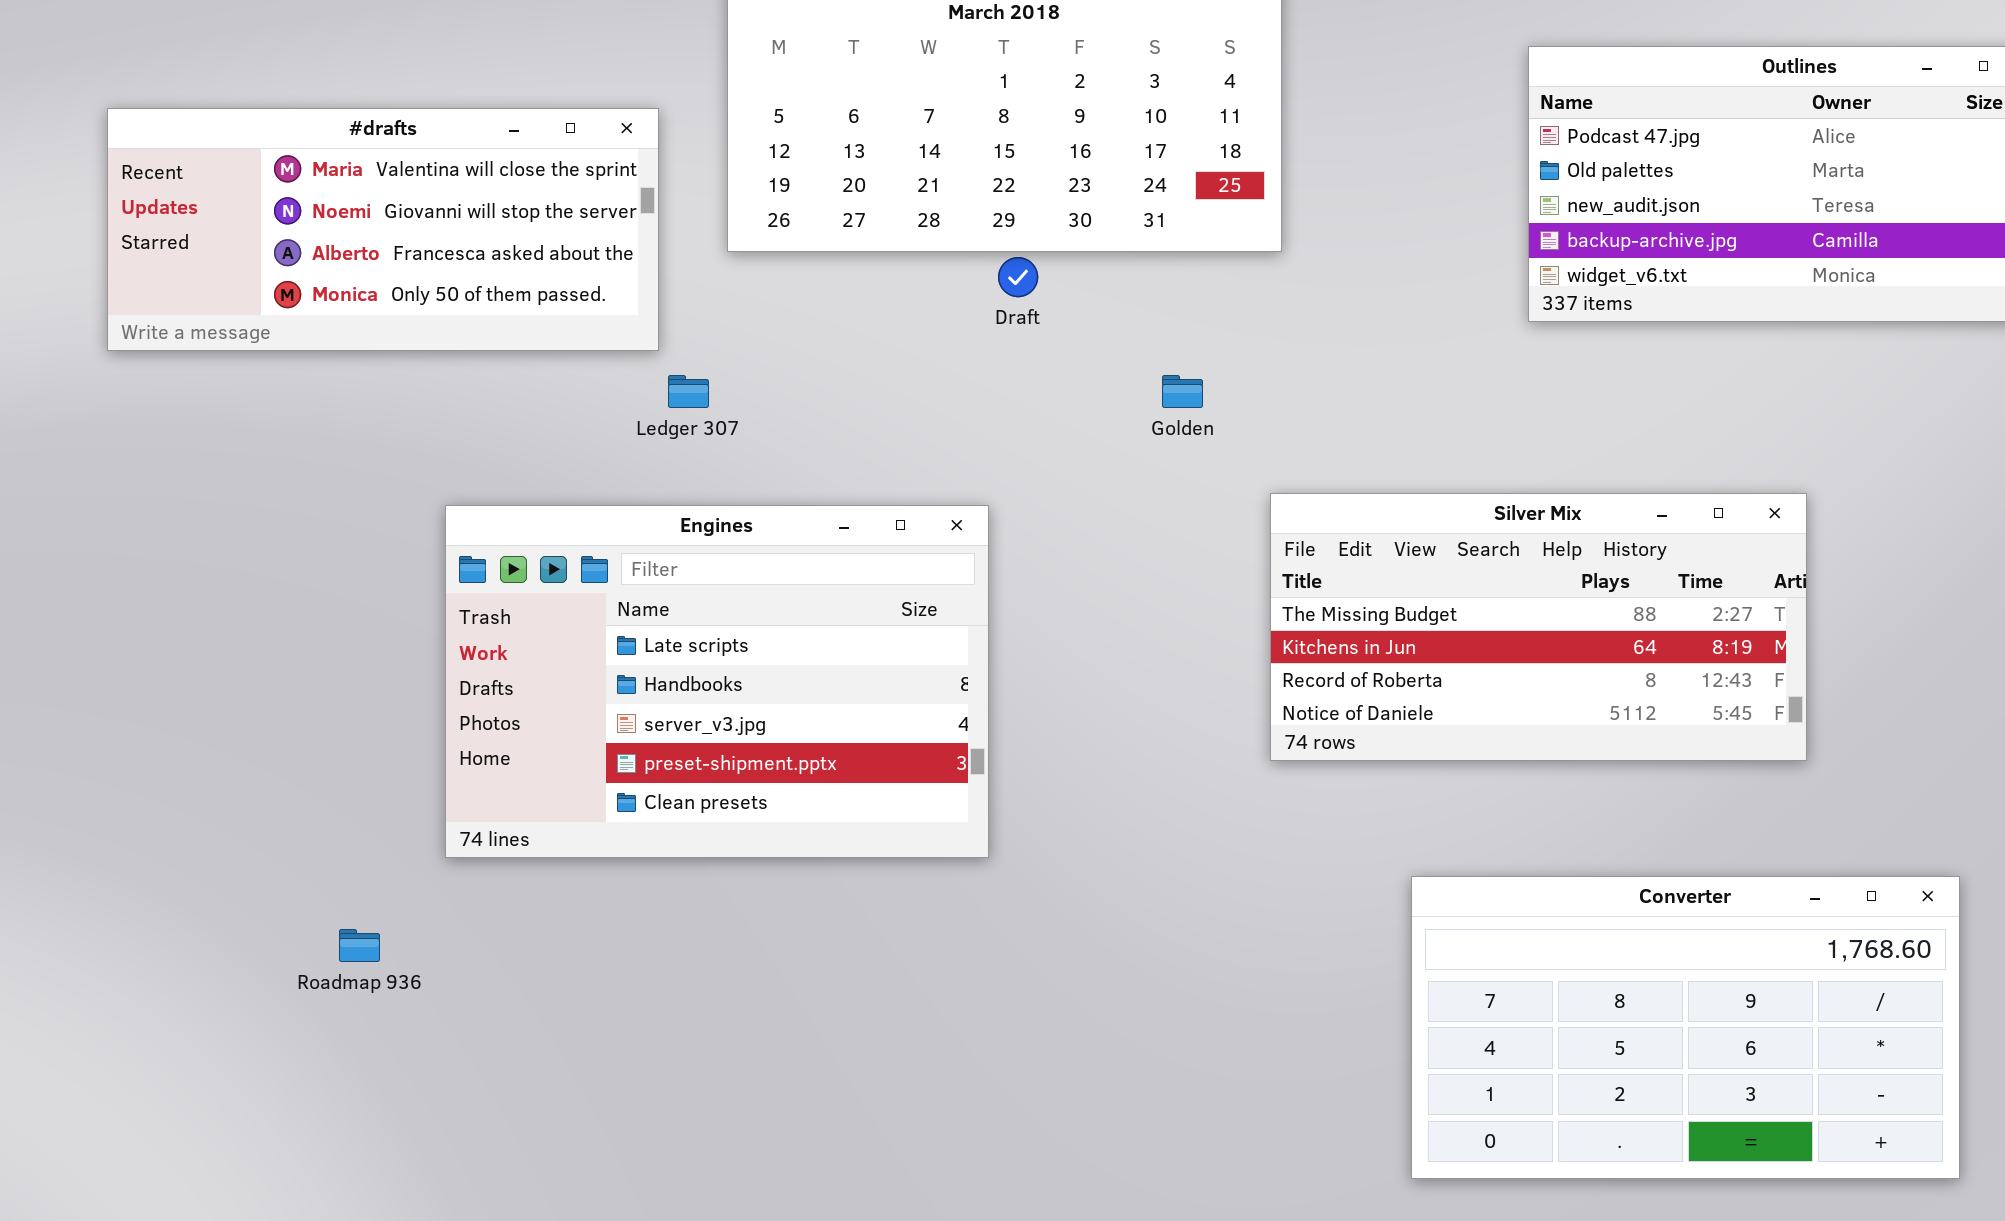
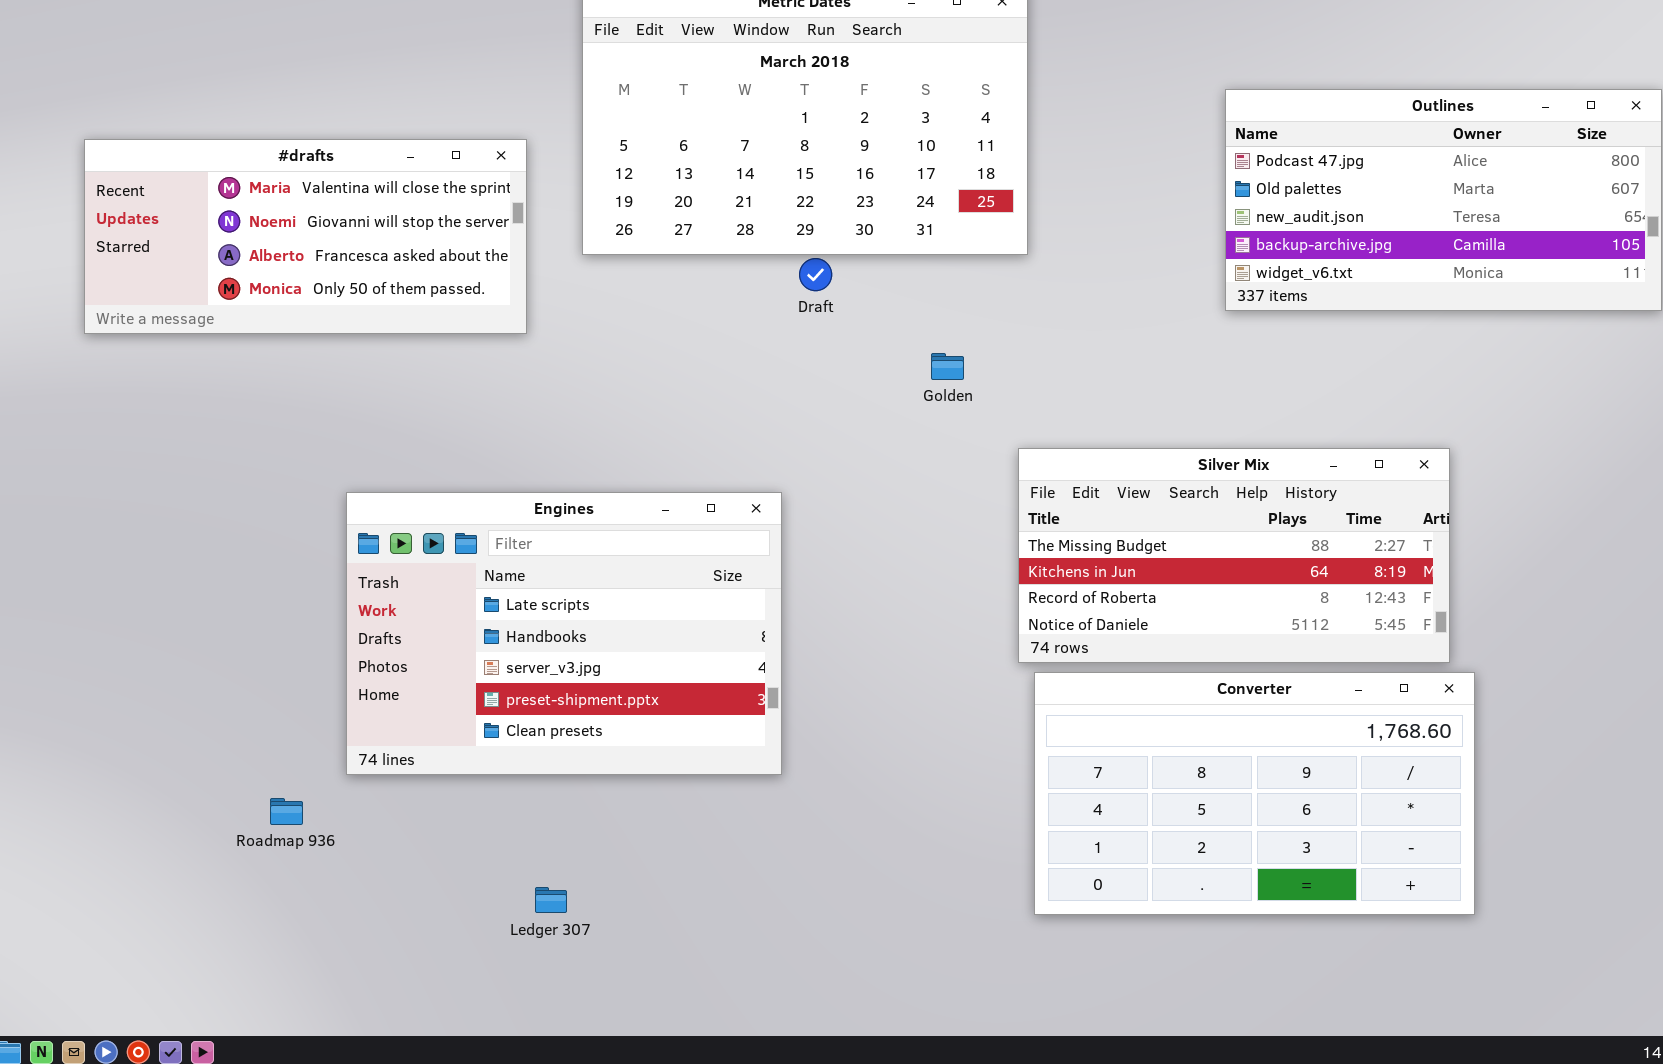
Ledger 307: [668,375,709,408] -> [535,887,567,913], moved
Engines: [445,505,989,858] -> [346,492,782,775], moved
Converter: [1411,876,1960,1179] -> [1034,672,1475,915], moved

